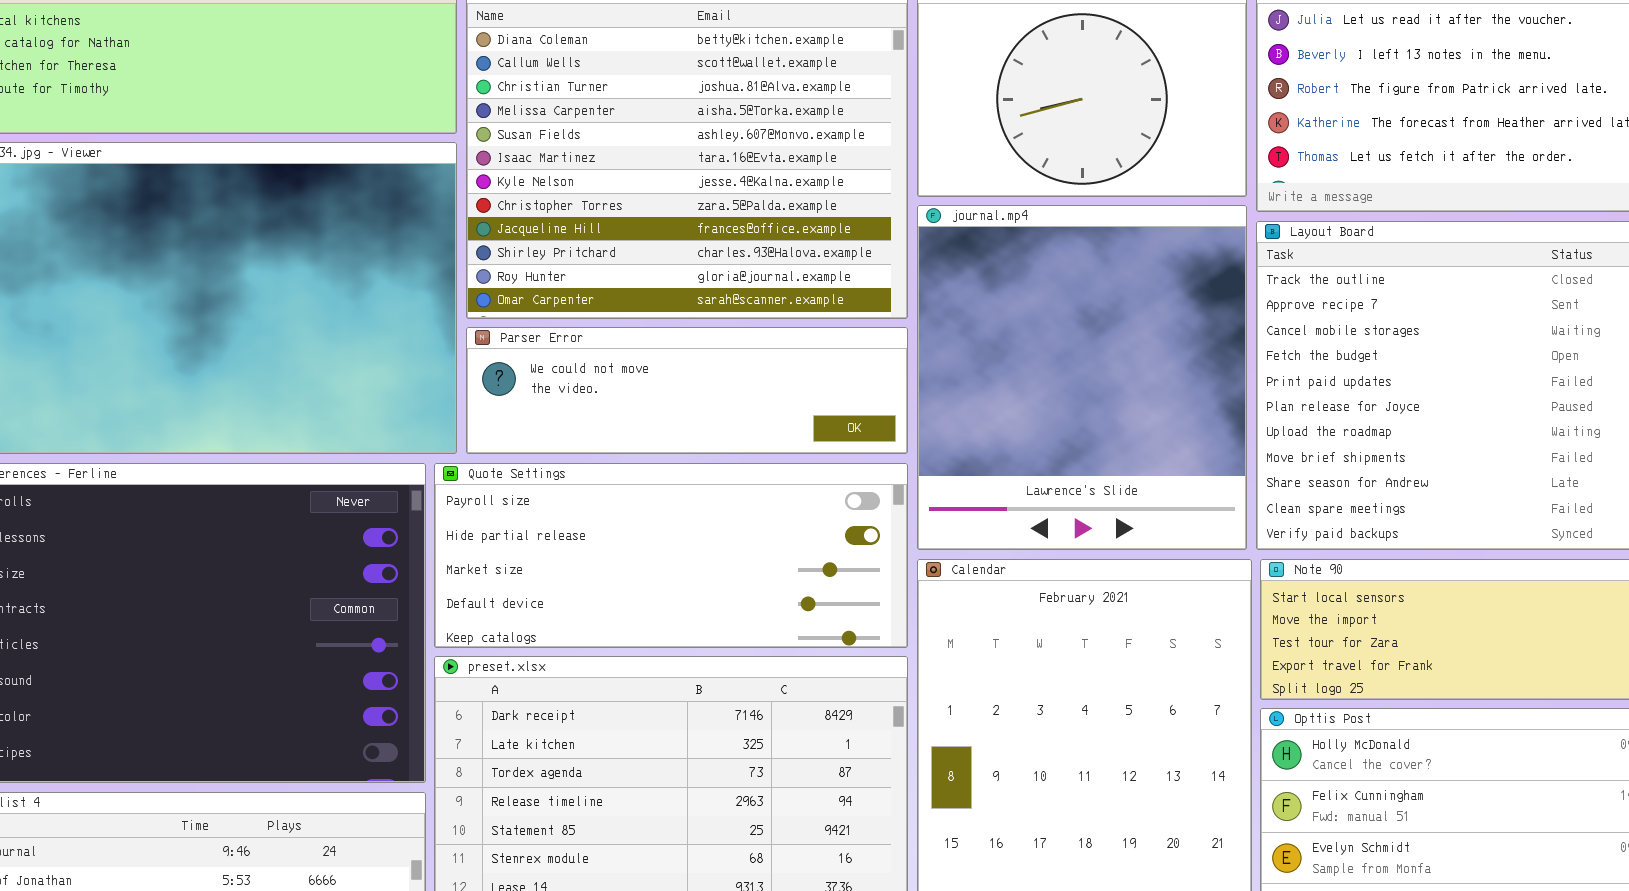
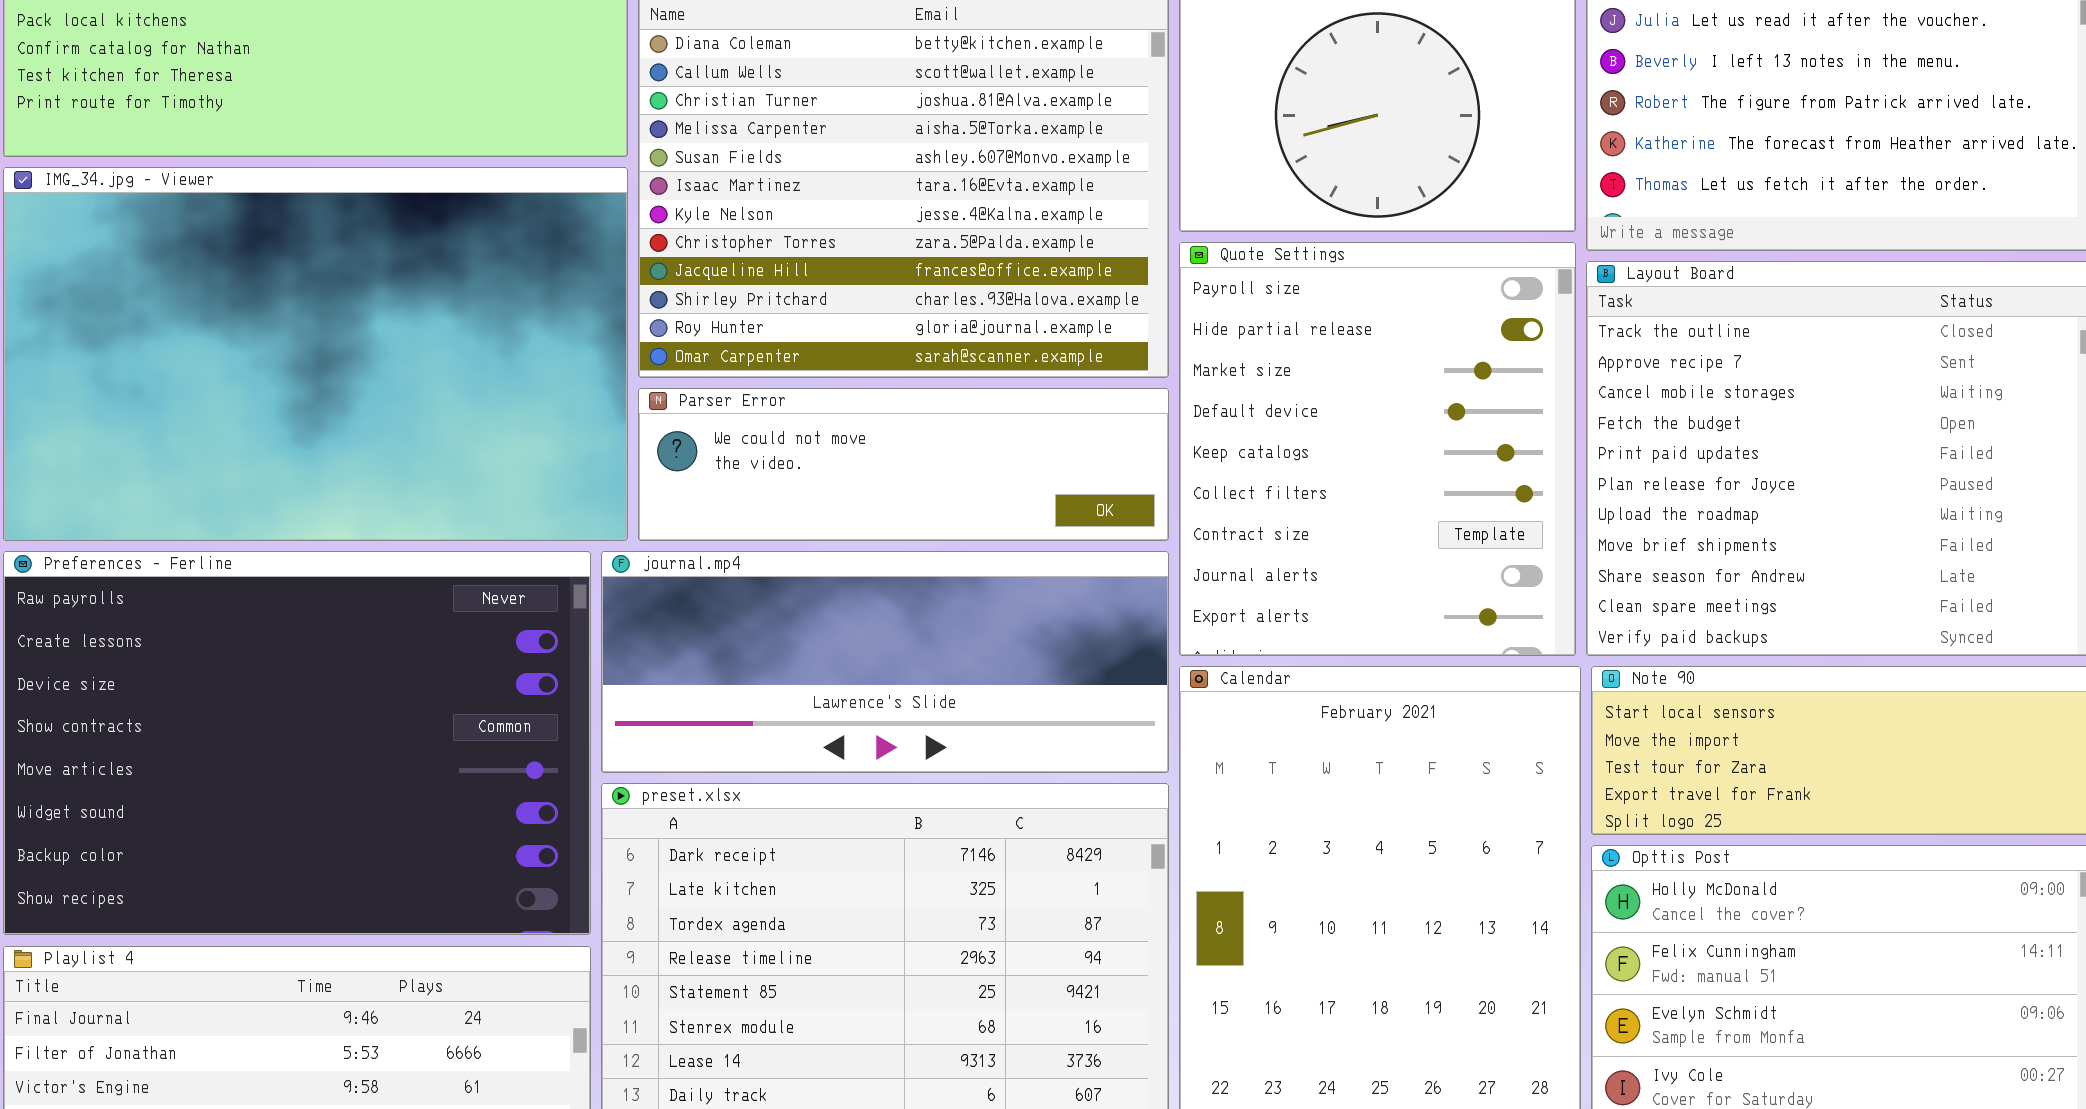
journal.mp4: [917,205,1247,550] -> [601,551,1169,773], moved, resized
Quote Settings: [434,463,908,648] -> [1179,242,1576,656], moved, resized

